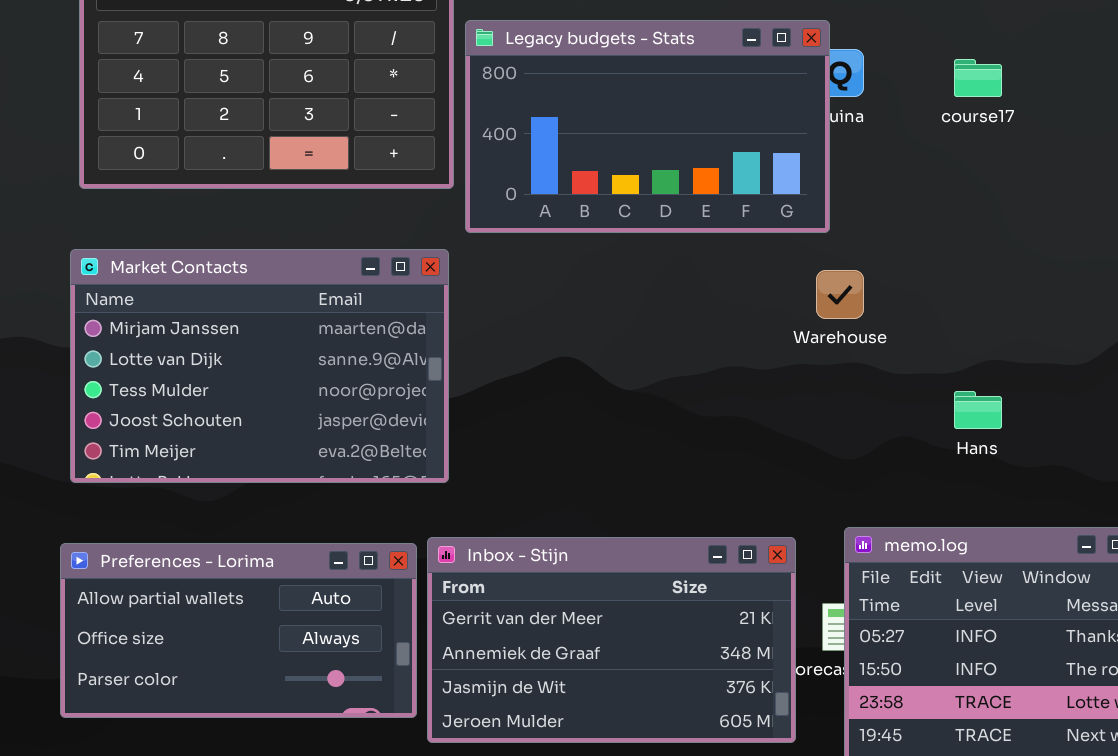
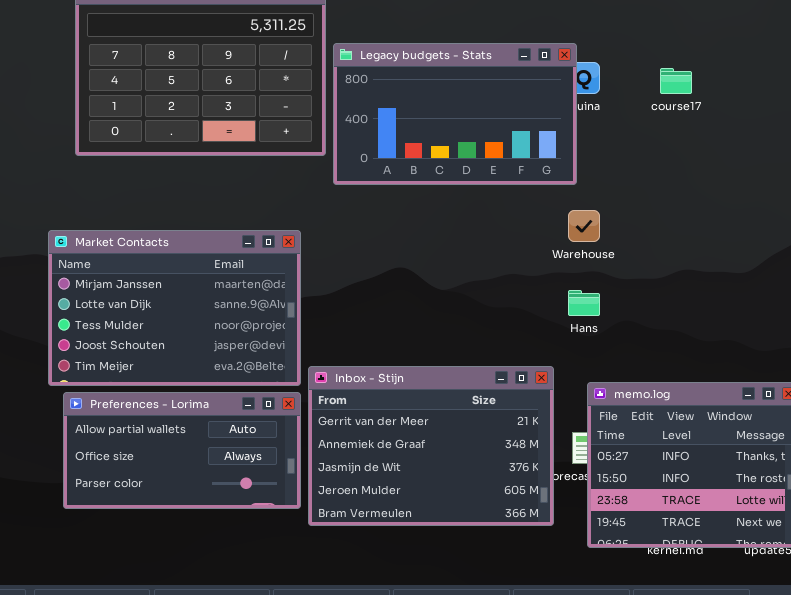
Market Contacts: [70,249,449,483] -> [48,230,301,386], moved
Hans: [954,391,1002,429] -> [568,290,600,316], moved
Inbox - Stijn: [427,537,796,743] -> [308,366,554,526], resized

